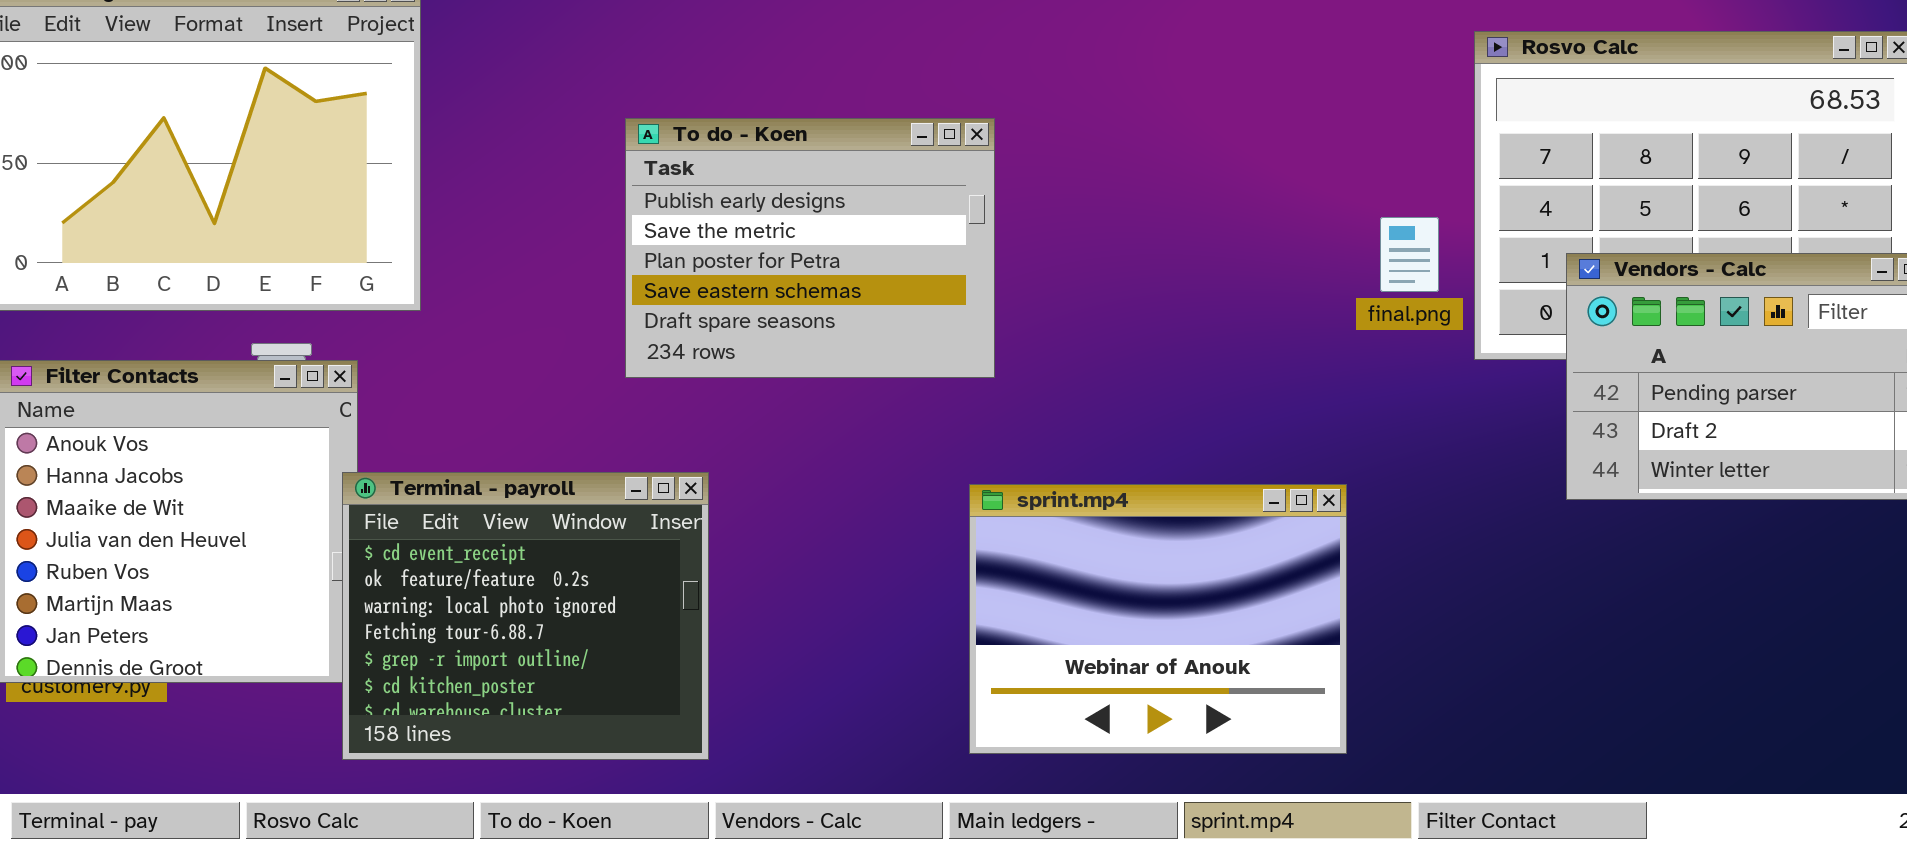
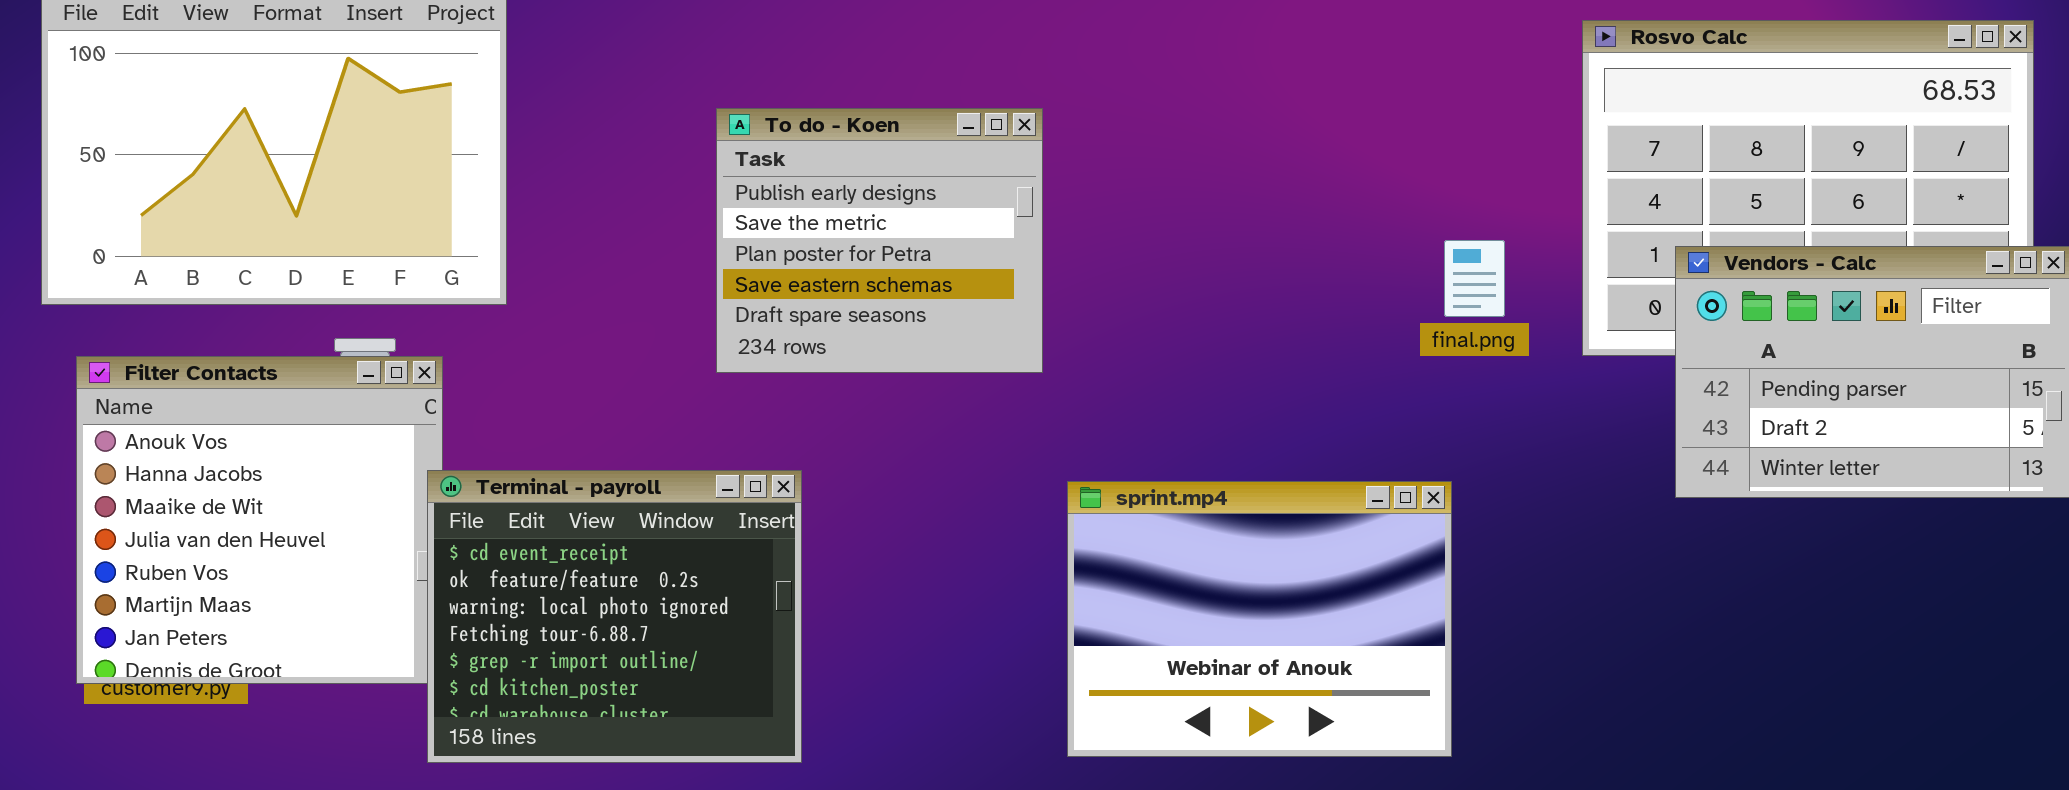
To do - Koen: [625,118,995,378] -> [716,108,1043,373], resized
final.png: [1380,217,1439,292] -> [1444,240,1505,317], moved

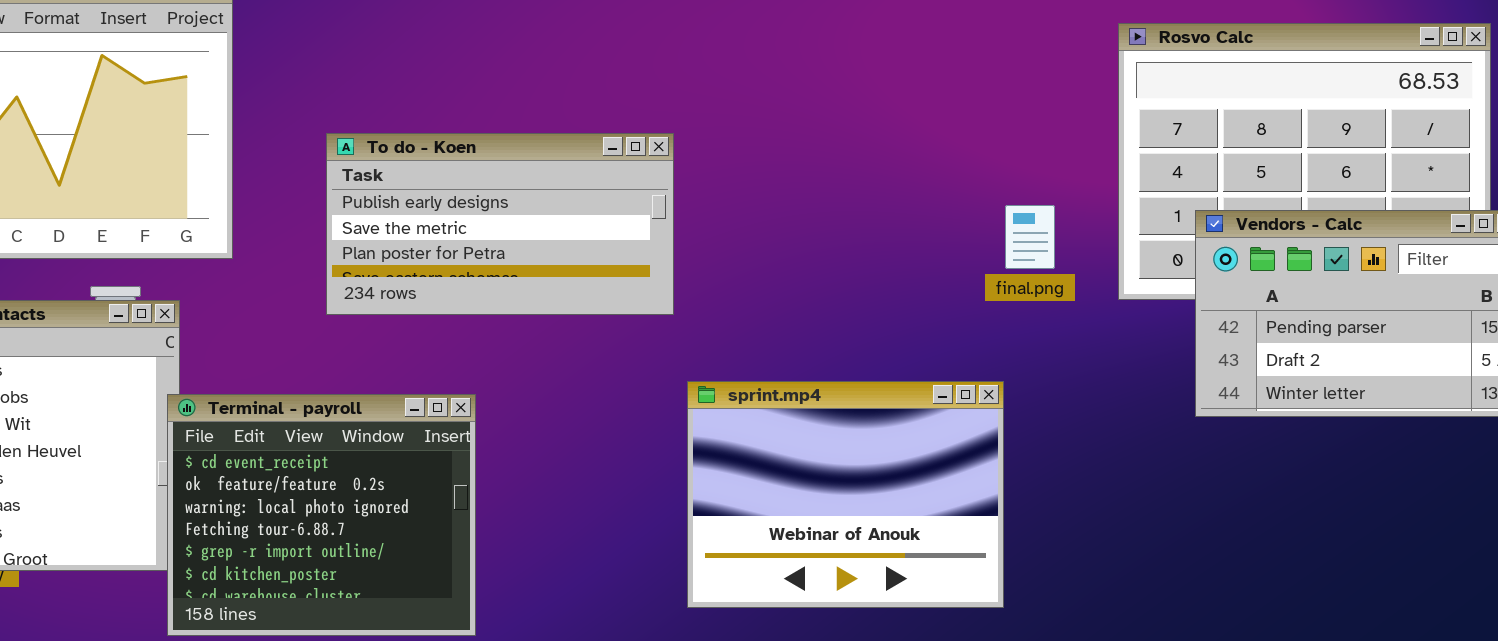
To do - Koen: [716,108,1043,373] -> [326,133,674,315], resized
sprint.mp4: [1067,481,1452,757] -> [687,381,1004,608], moved

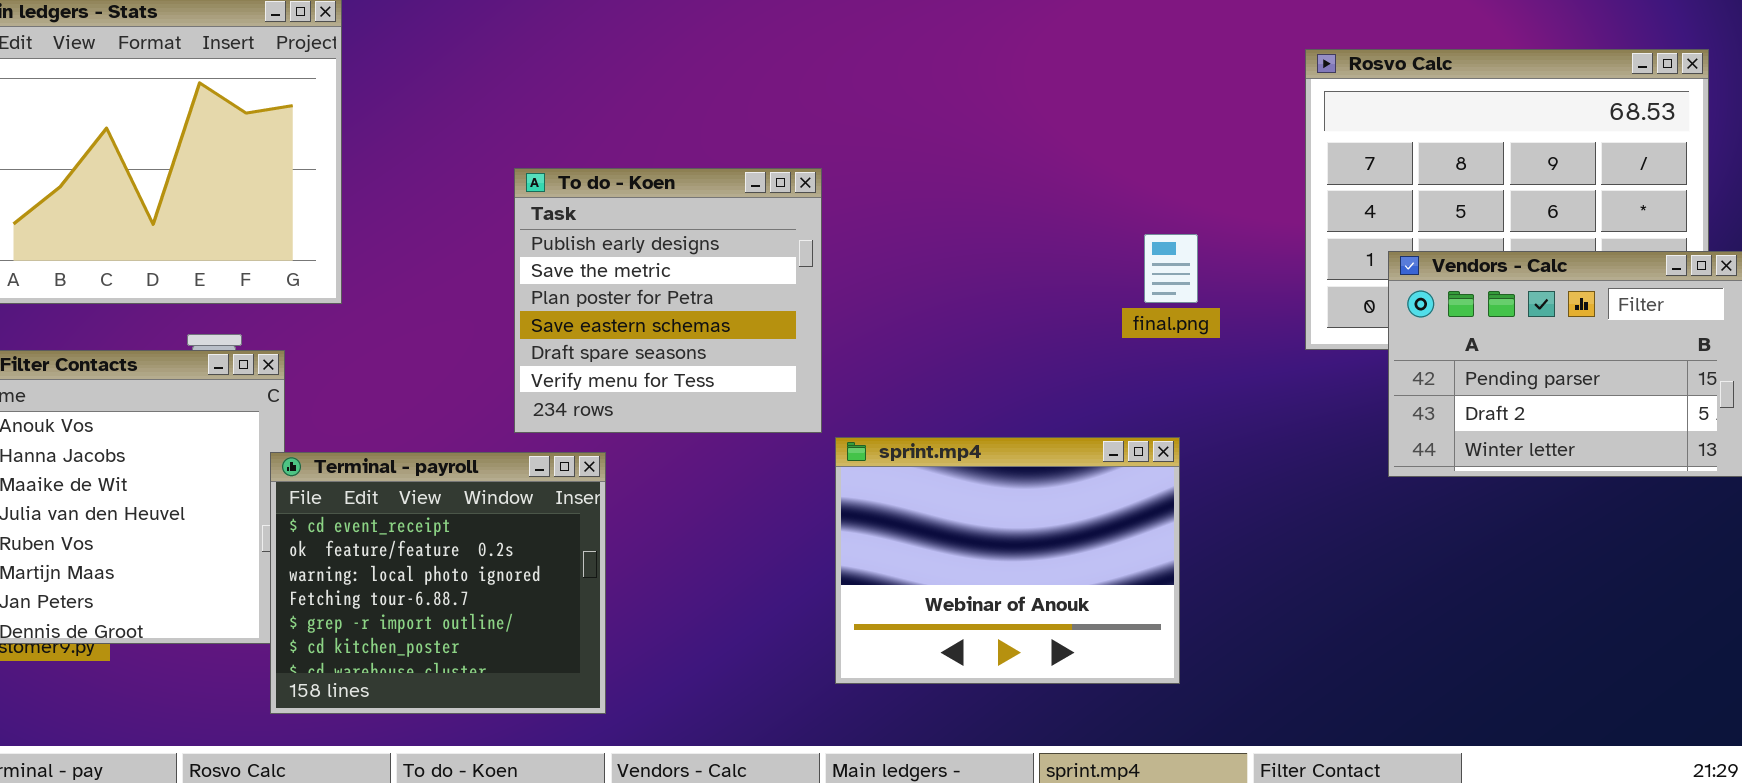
To do - Koen: [326,133,674,315] -> [514,168,822,433], resized
final.png: [1005,205,1055,269] -> [1144,234,1198,303], moved

